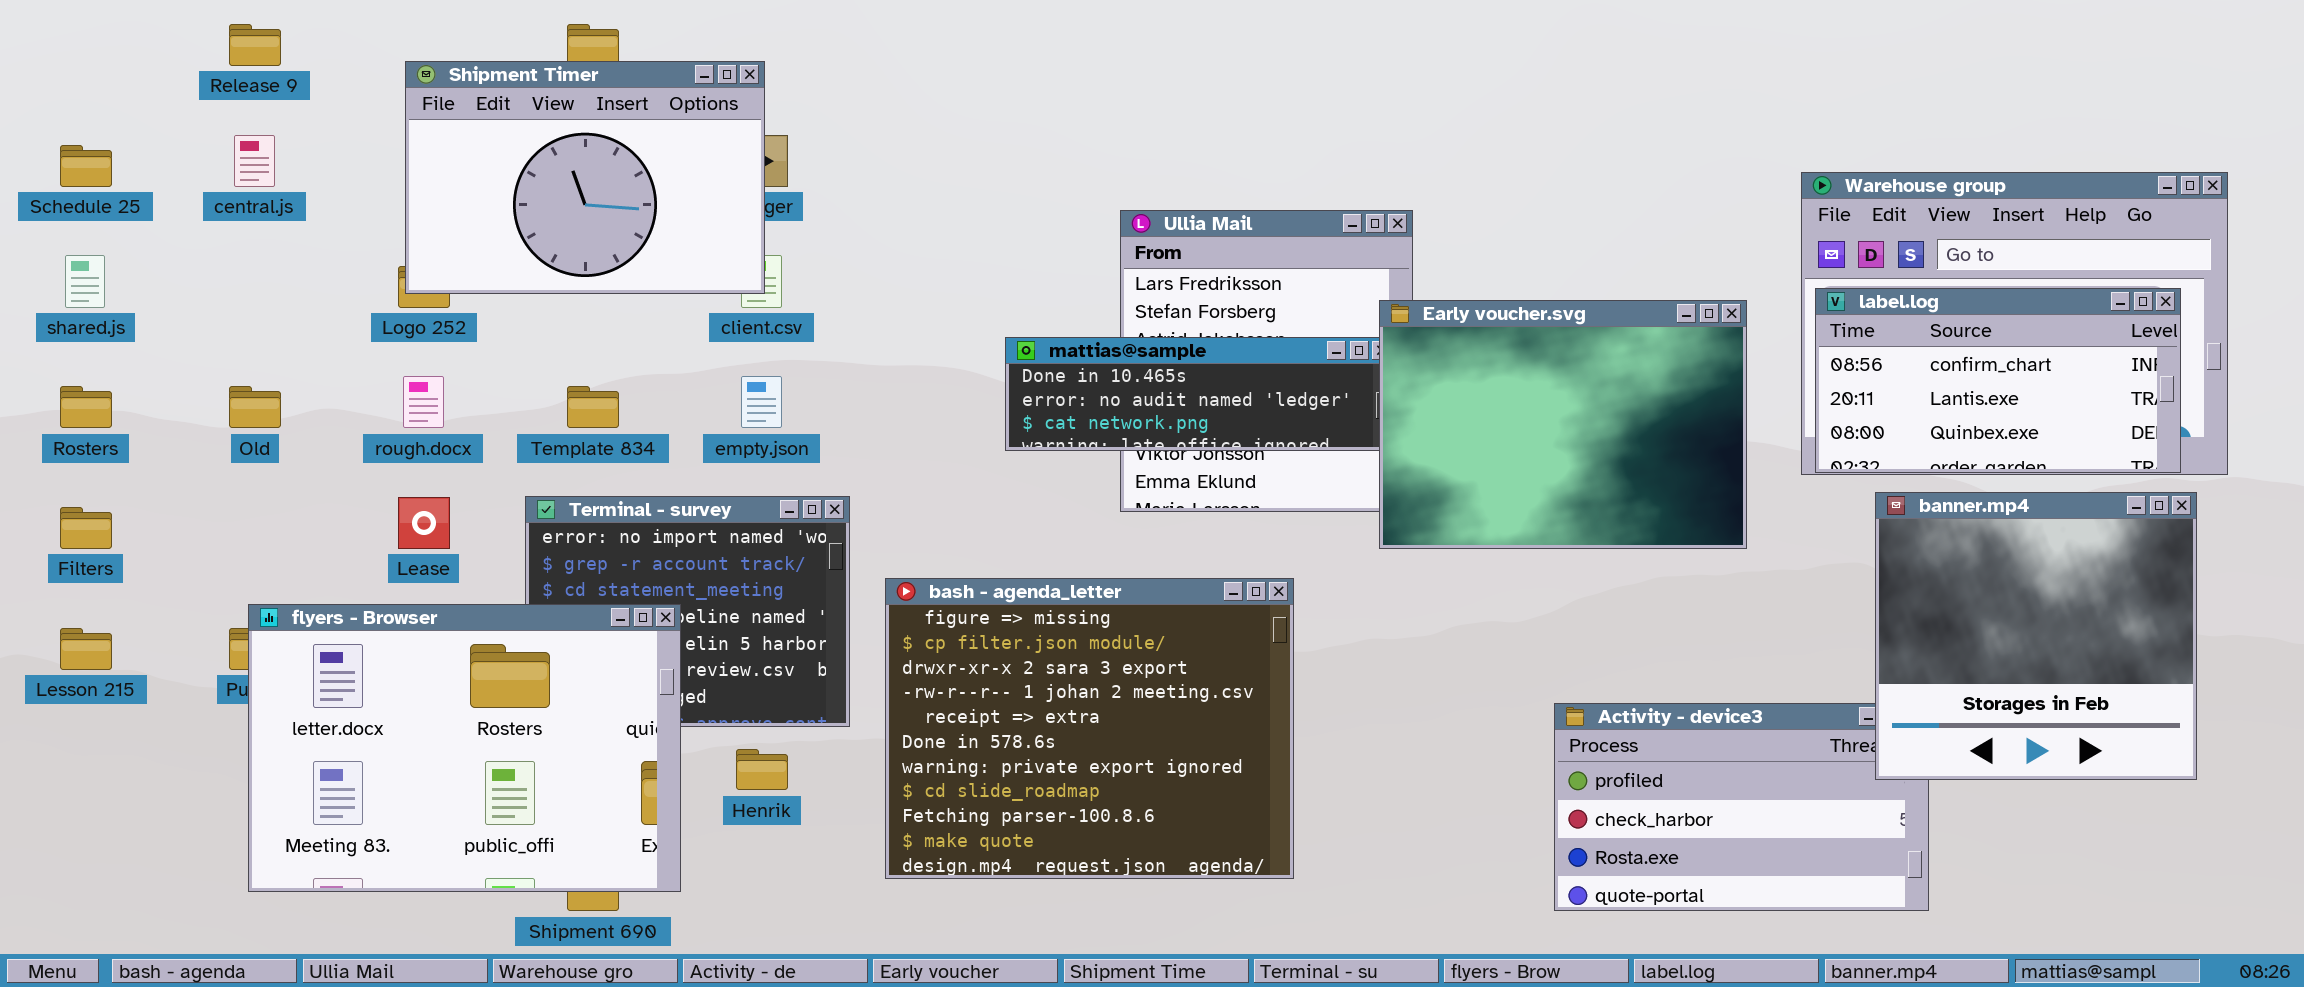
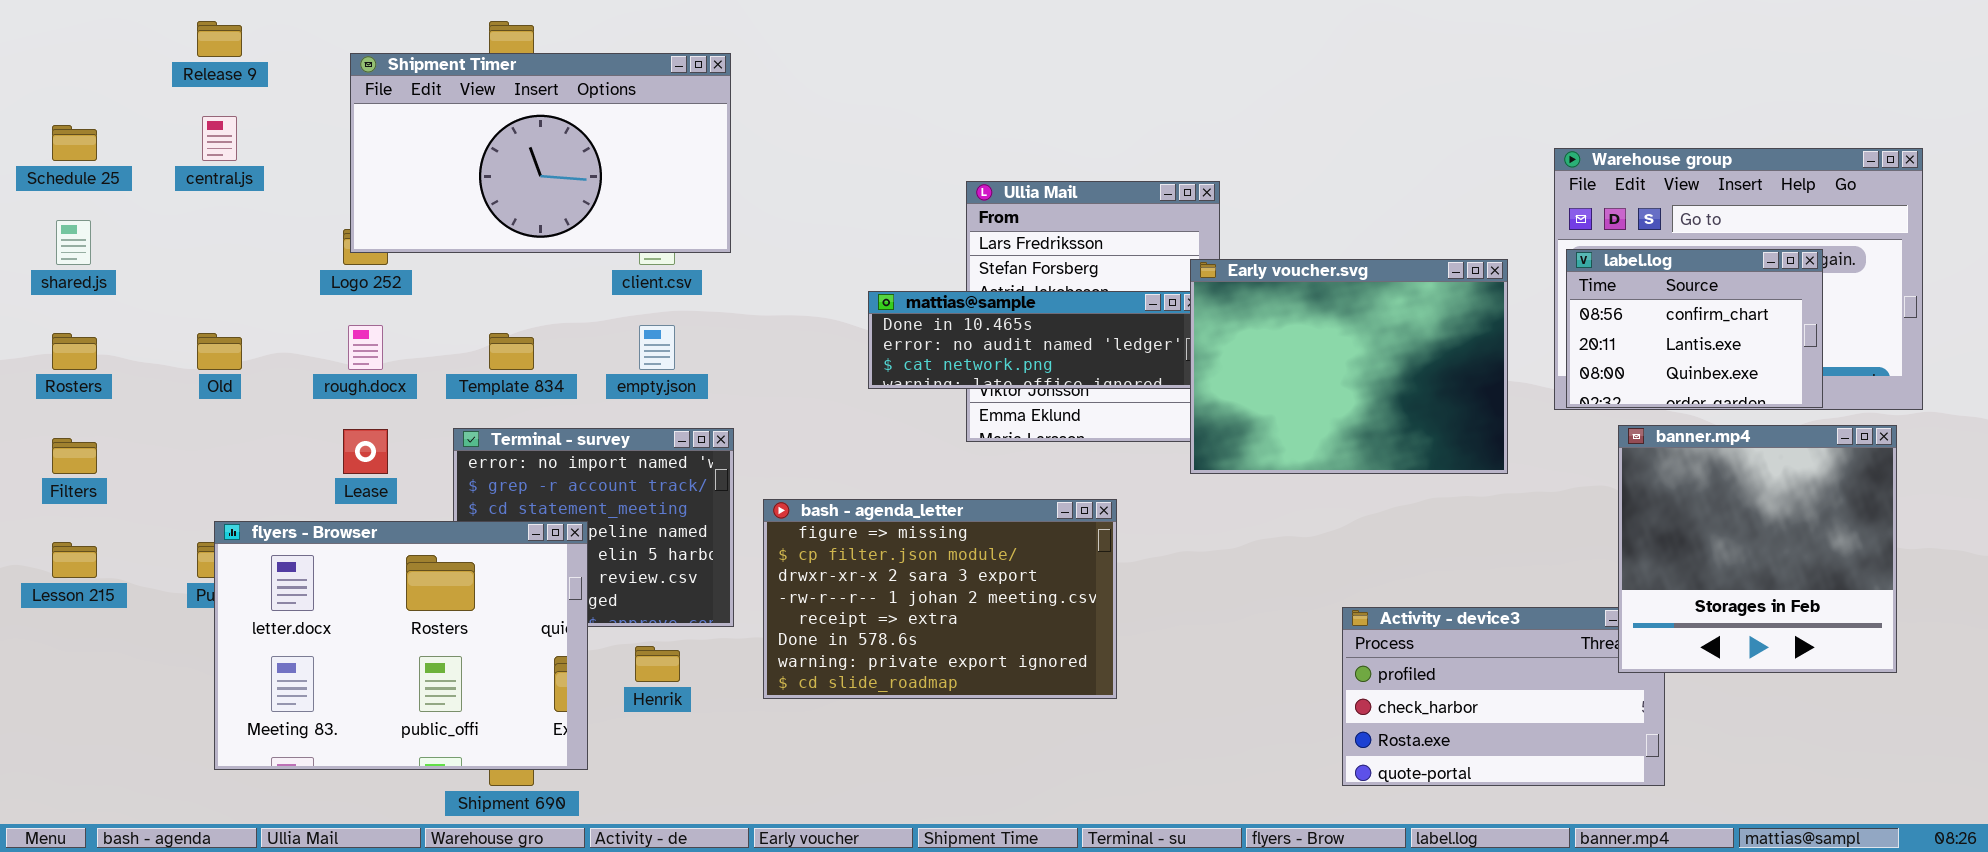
Shipment Timer: [405,61,765,294] -> [350,53,731,253], resized
label.log: [1815,288,2181,473] -> [1566,249,1823,408], resized
bash - agenda_letter: [885,578,1294,879] -> [763,499,1117,699], resized

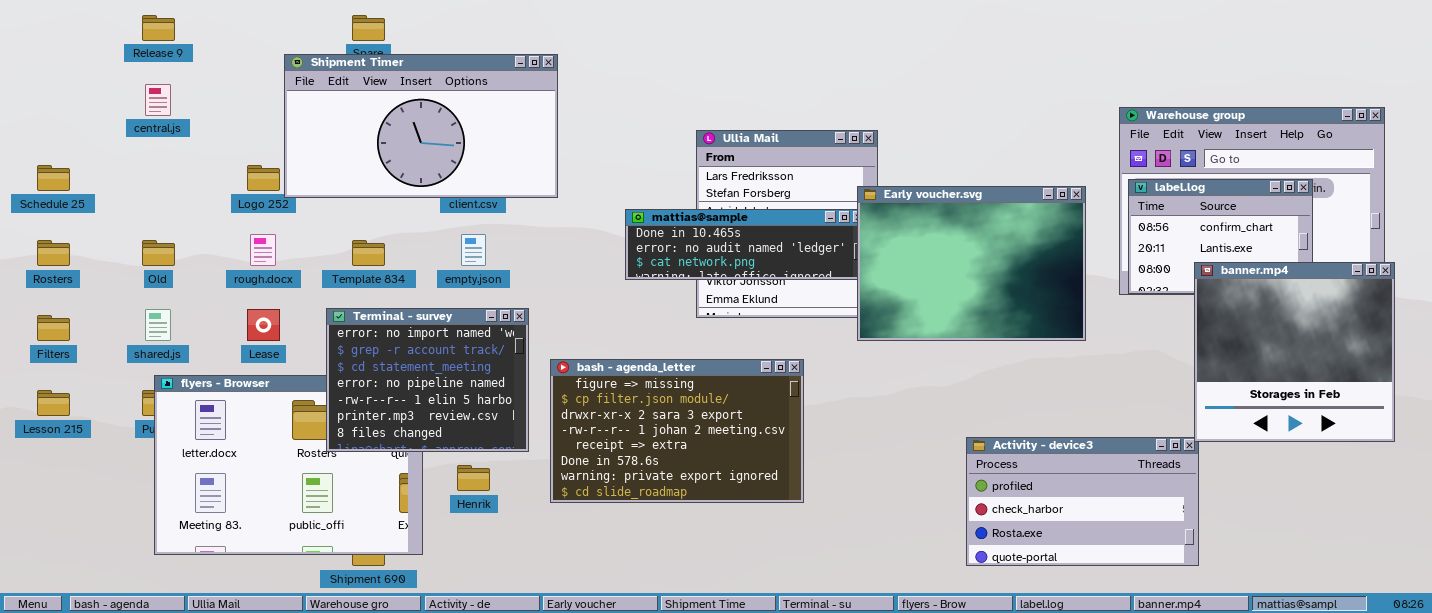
Shipment Timer: [350,53,731,253] -> [284,54,558,198], moved
Schedule 25: [52,125,97,161] -> [37,165,70,191], moved
shared.js: [56,220,91,265] -> [145,309,171,341], moved
banner.mp4: [1618,425,1897,673] -> [1194,262,1395,442], moved
Terminal - survey: [453,428,734,627] -> [326,308,529,452], raised

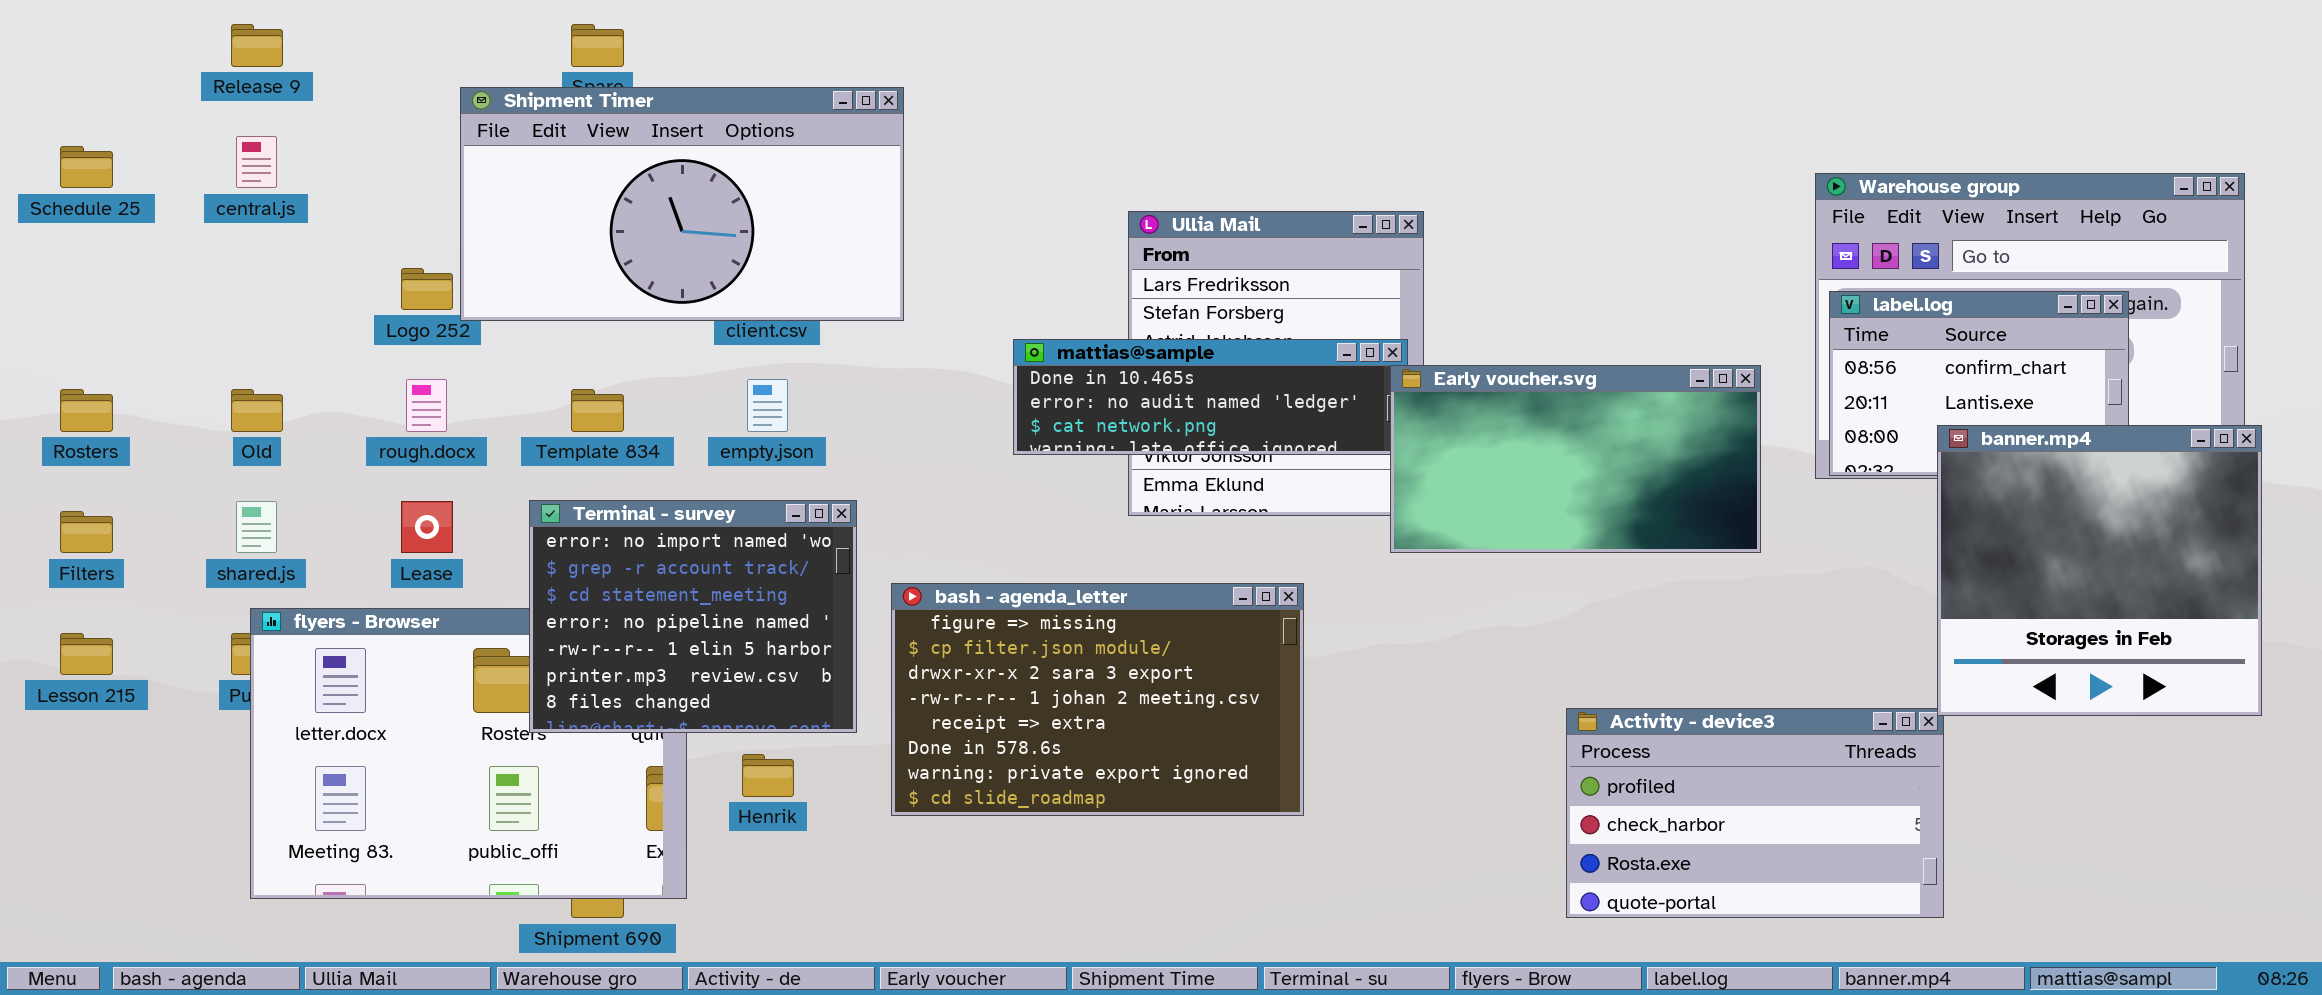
Schedule 25: [37,165,70,191] -> [60,146,113,188], moved
Early voucher.svg: [857,186,1086,341] -> [1390,365,1761,553], resized

